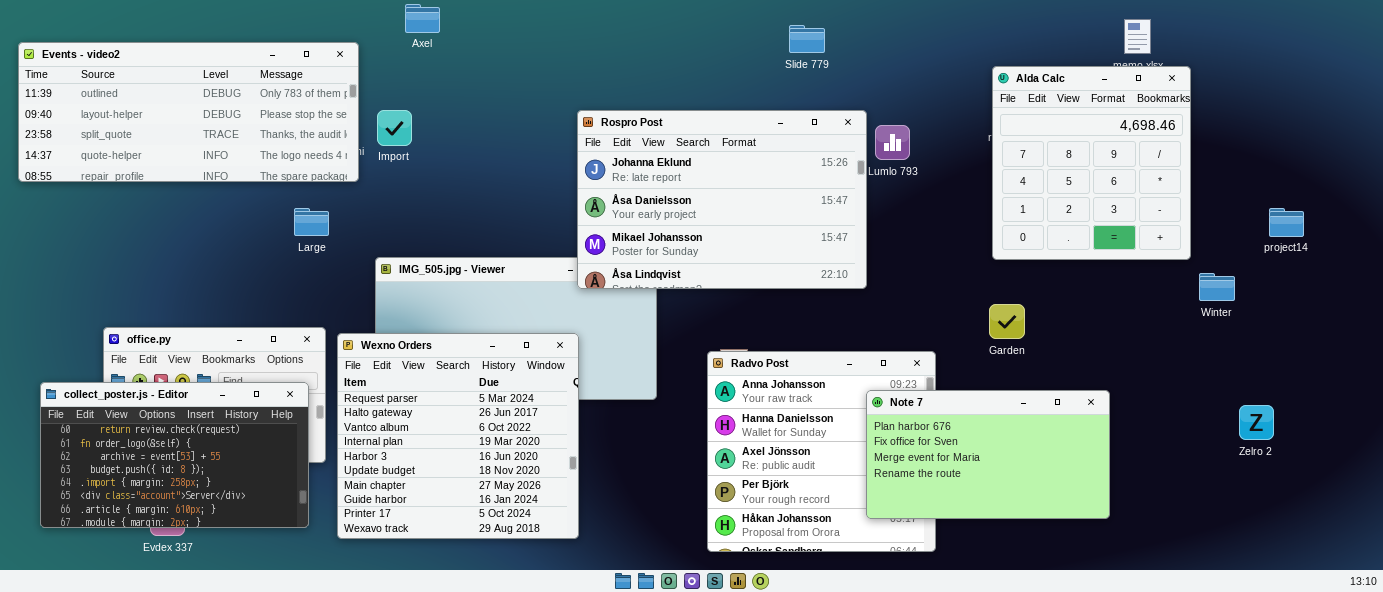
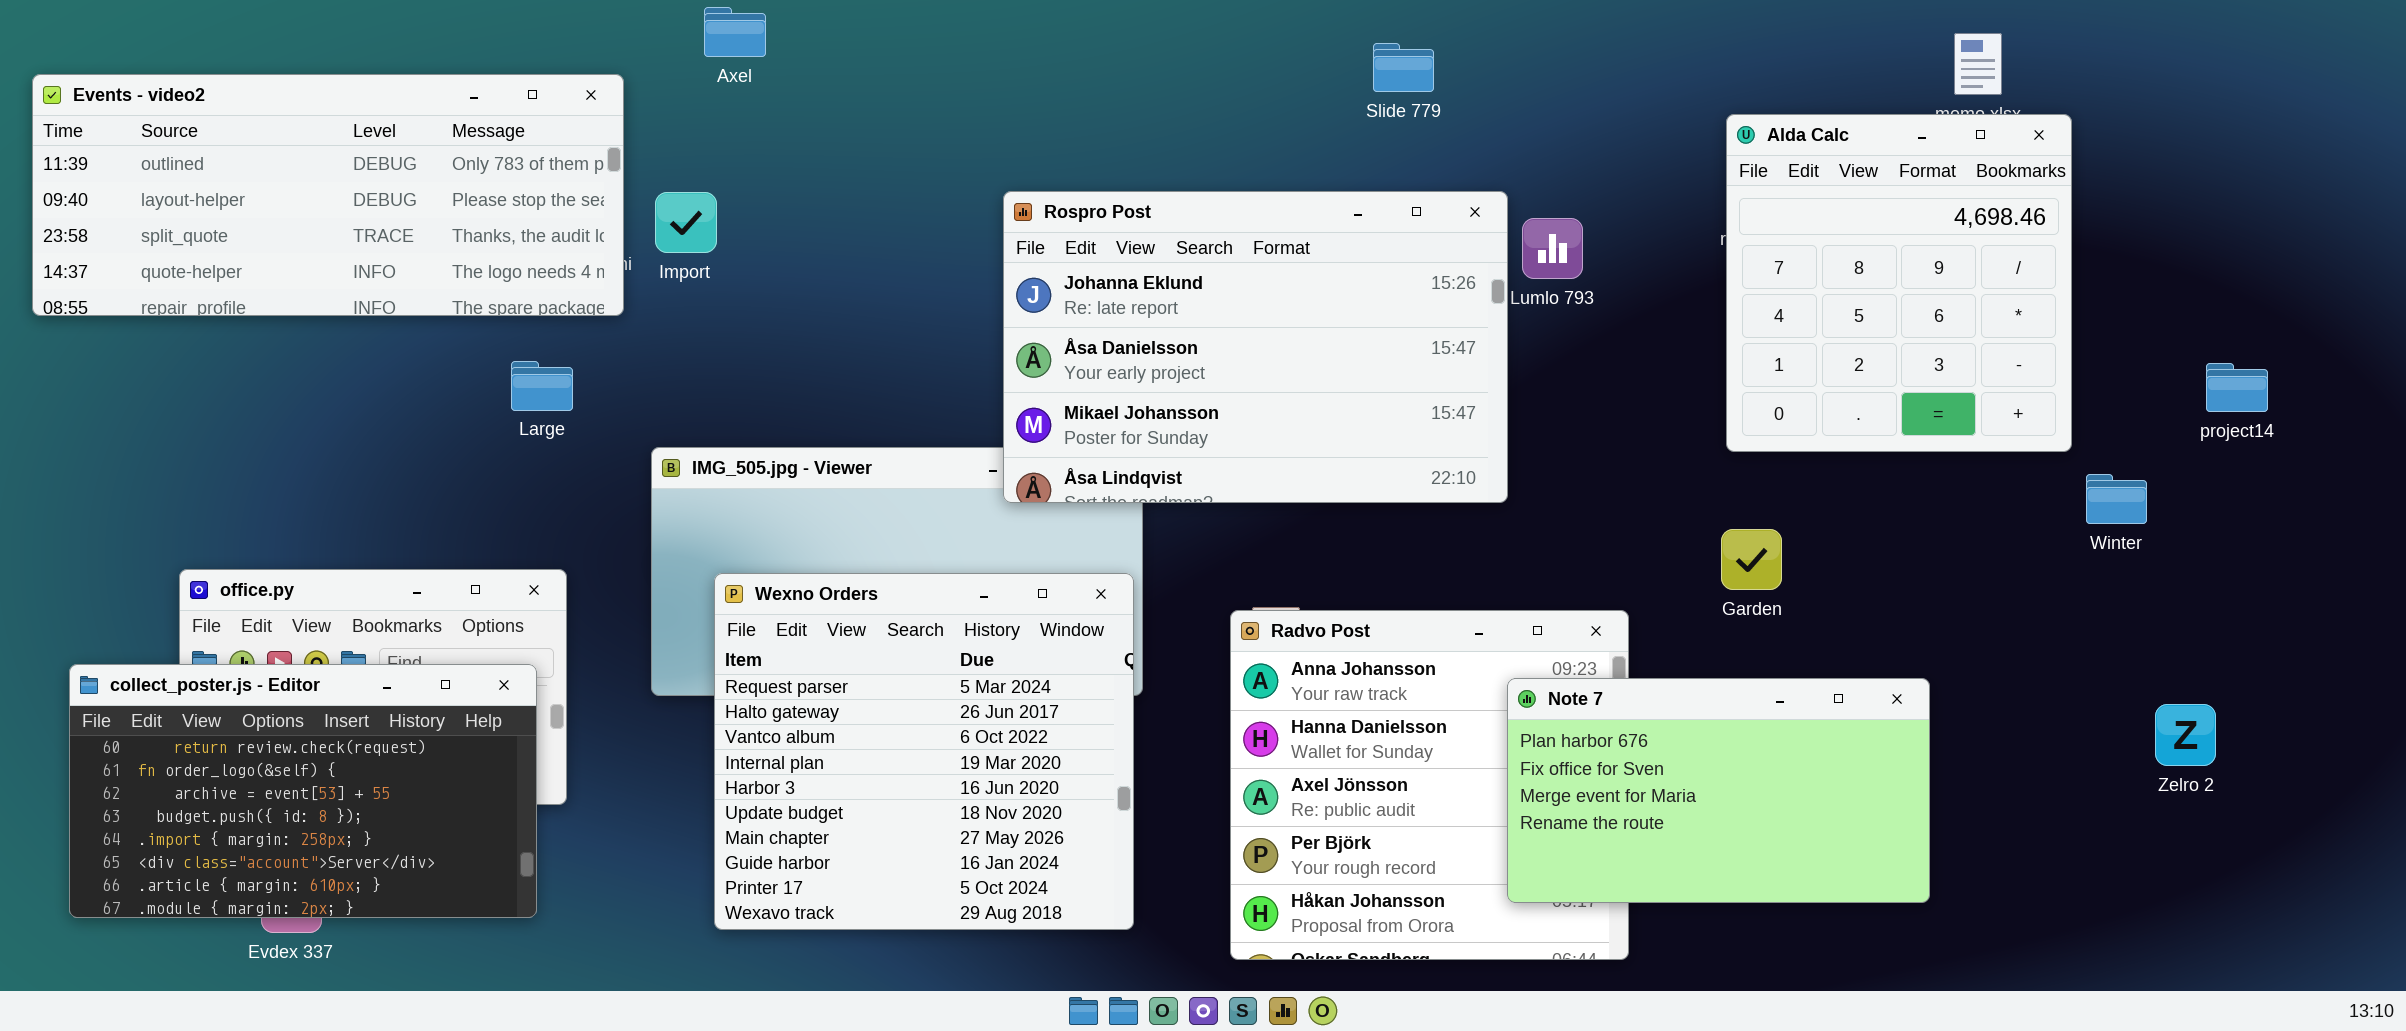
Wexno Orders: [337,333,579,539] -> [714,573,1134,930], moved

